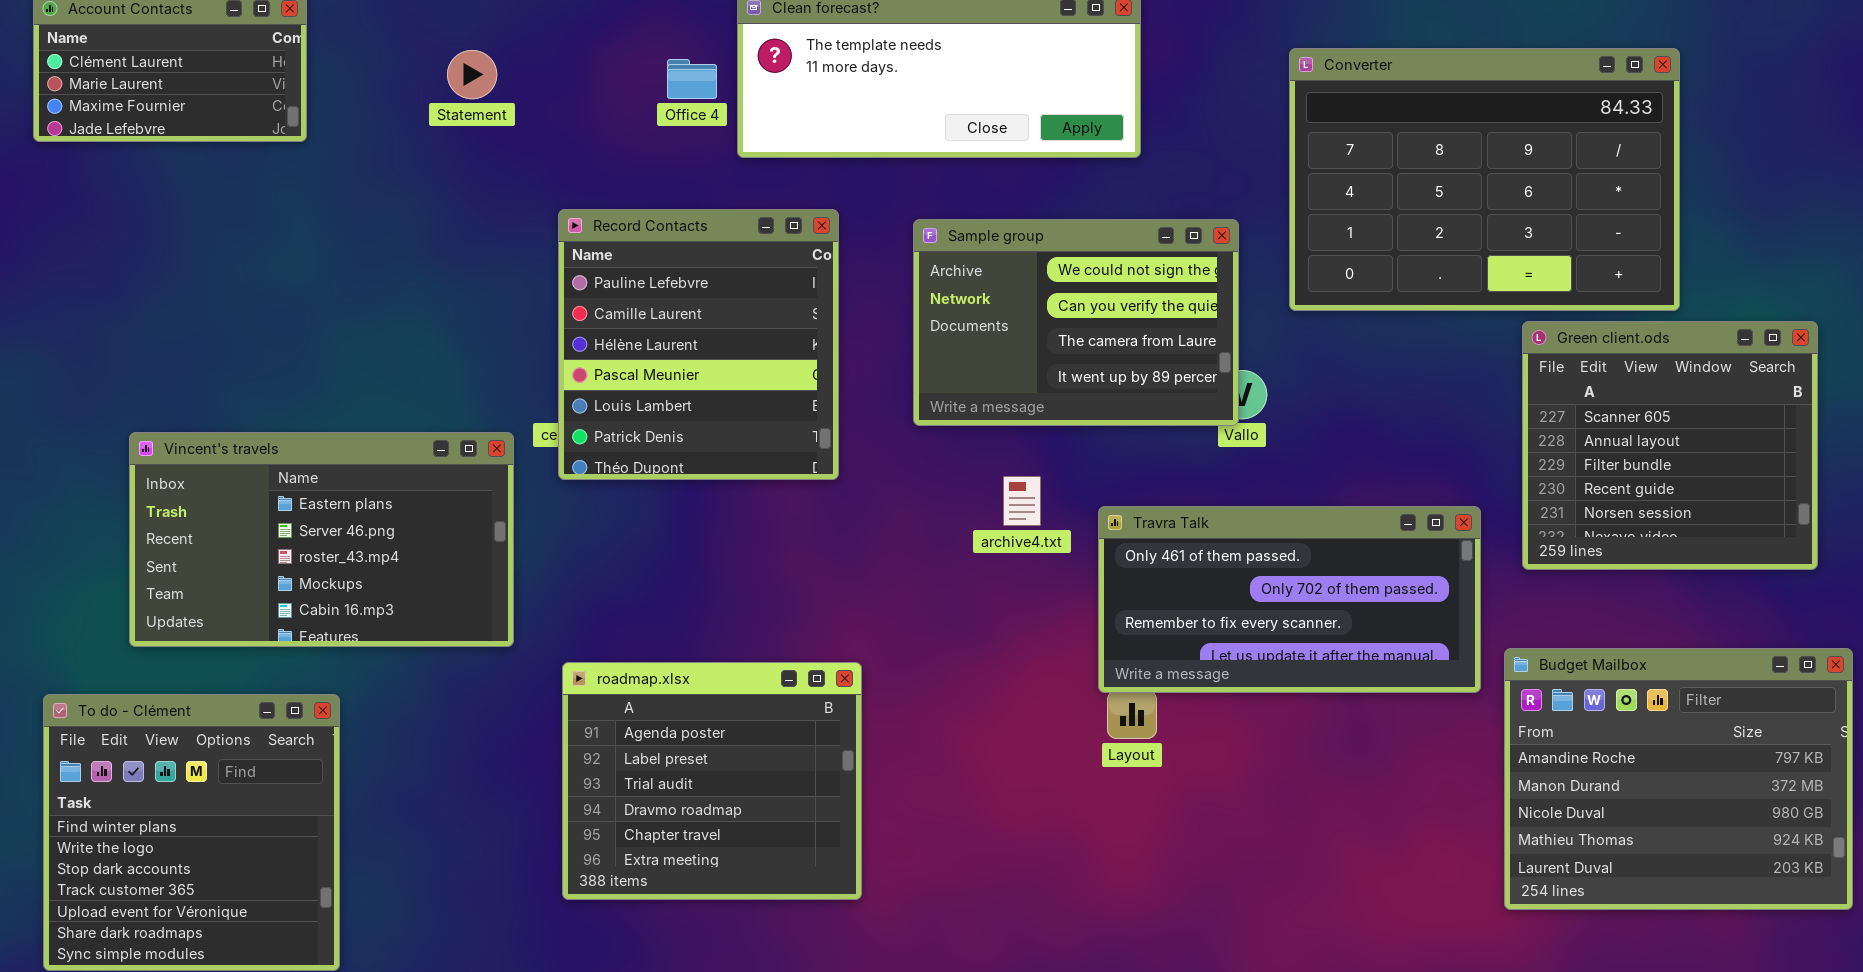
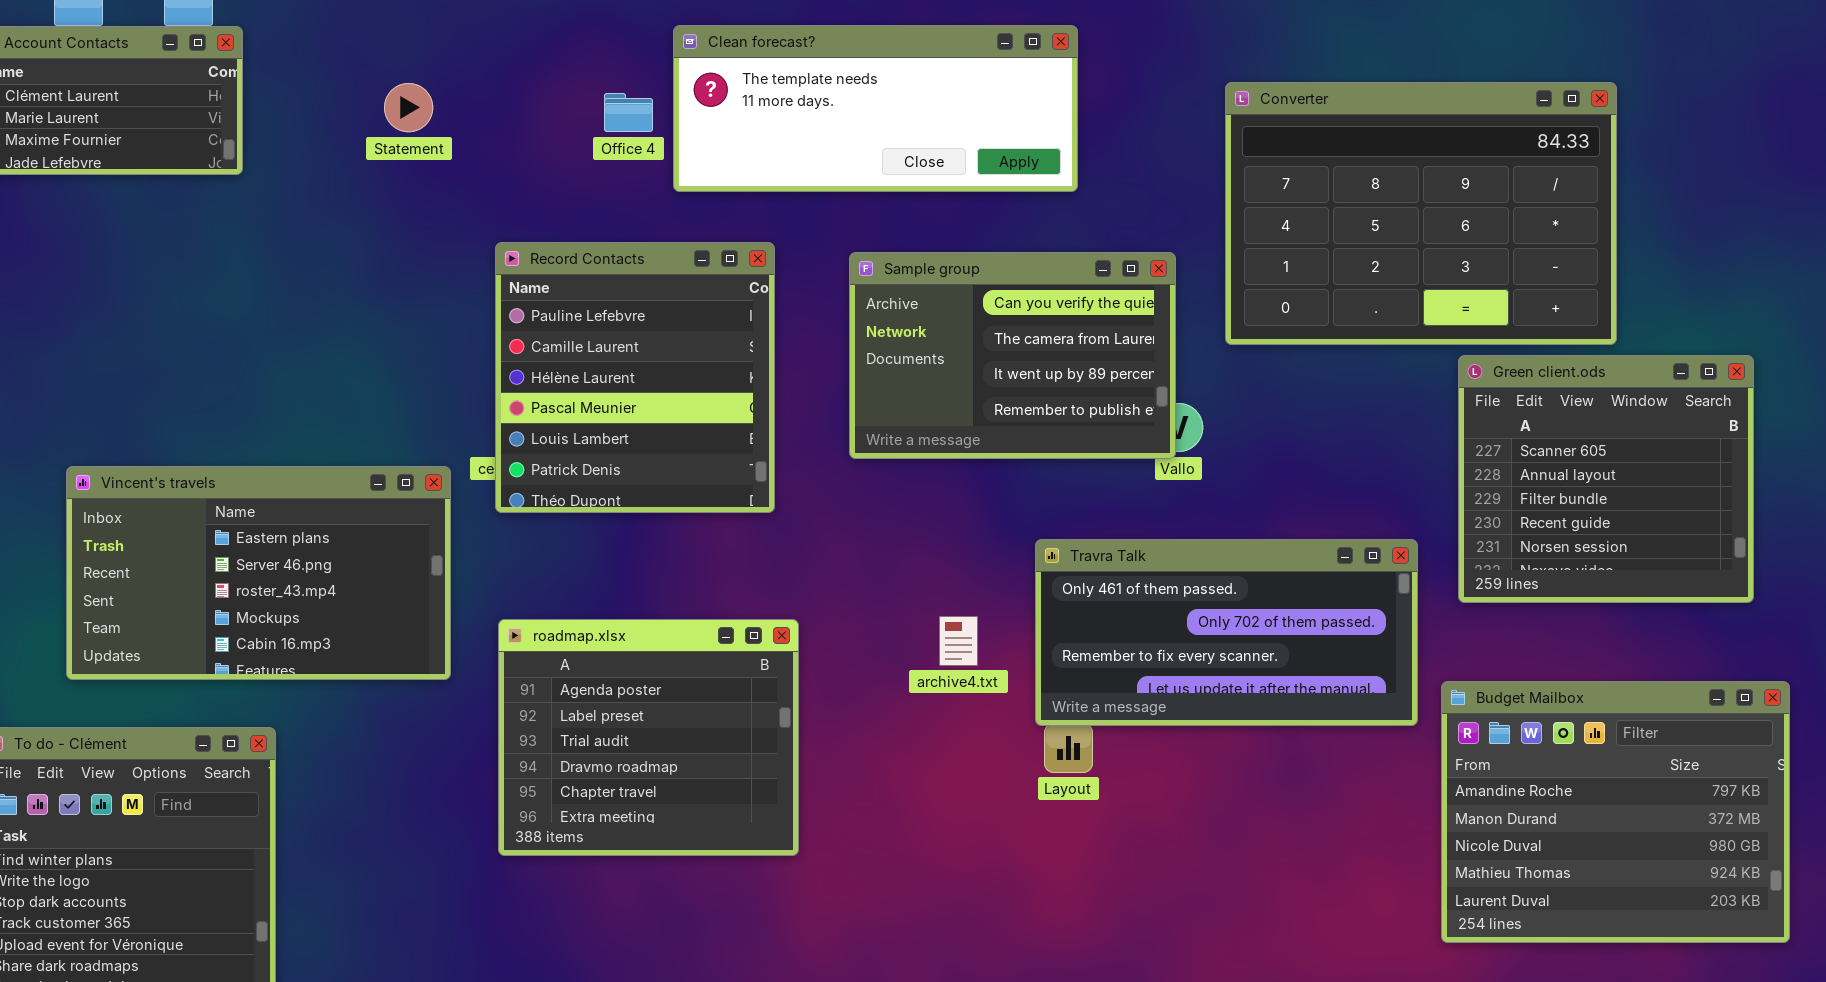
Sample group: [913,219,1239,426] -> [849,252,1176,459], scrolled down 1 row
archive4.txt: [1003,476,1041,526] -> [939,616,978,666], moved
roadmap.xlsx: [562,662,862,900] -> [498,619,799,856], moved

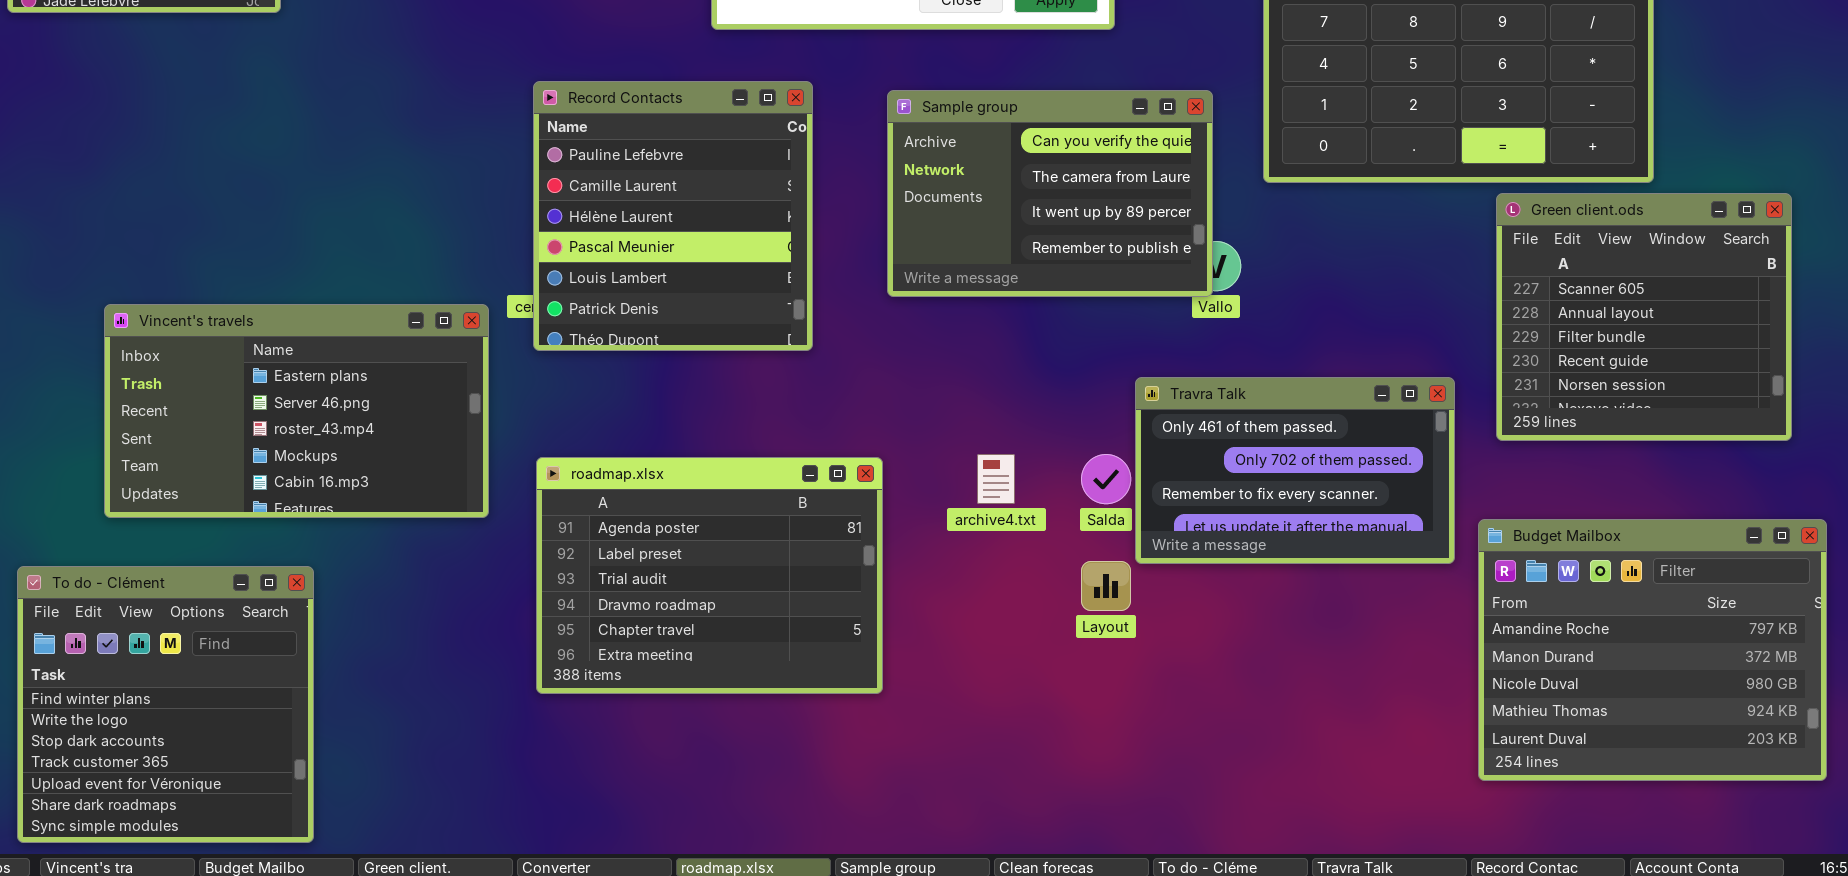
Travra Talk: [1035,539,1418,726] -> [1135,377,1455,564], resized
roadmap.xlsx: [498,619,799,856] -> [536,457,883,694], resized

